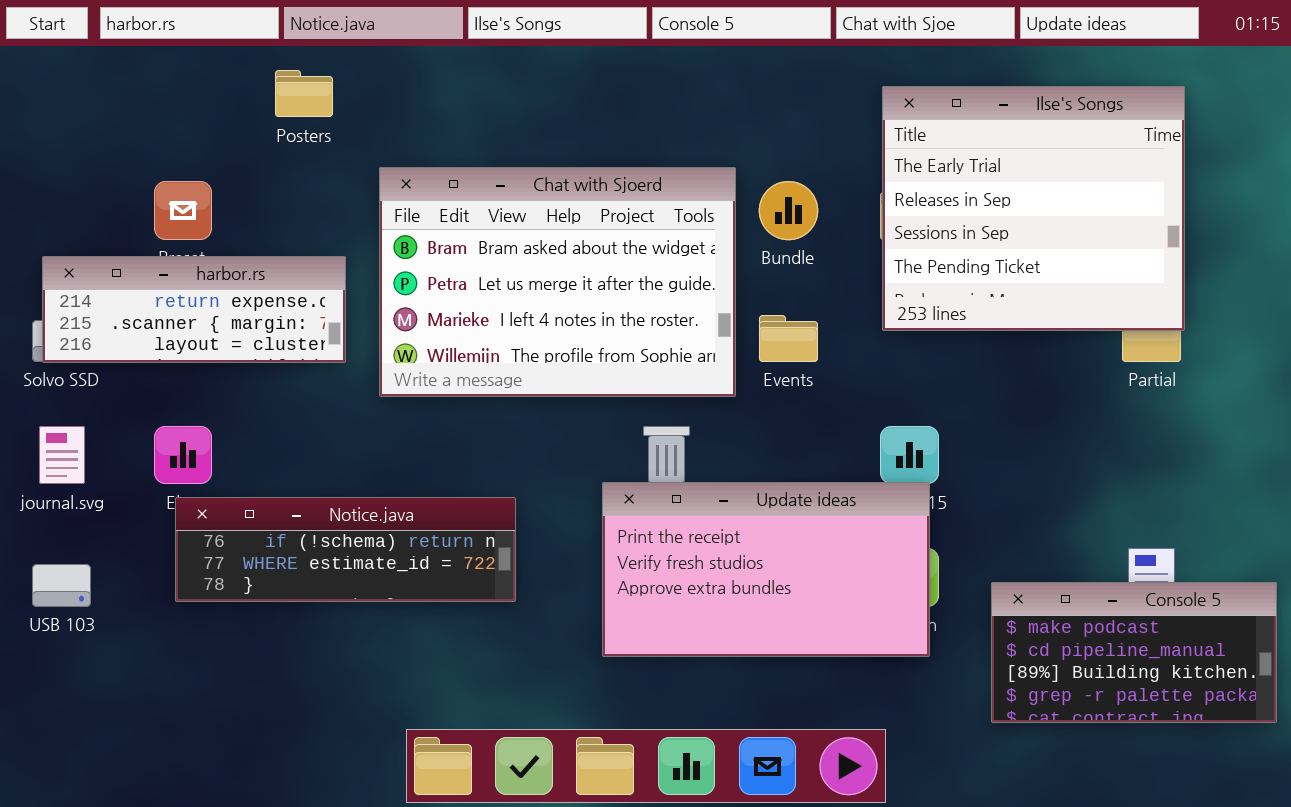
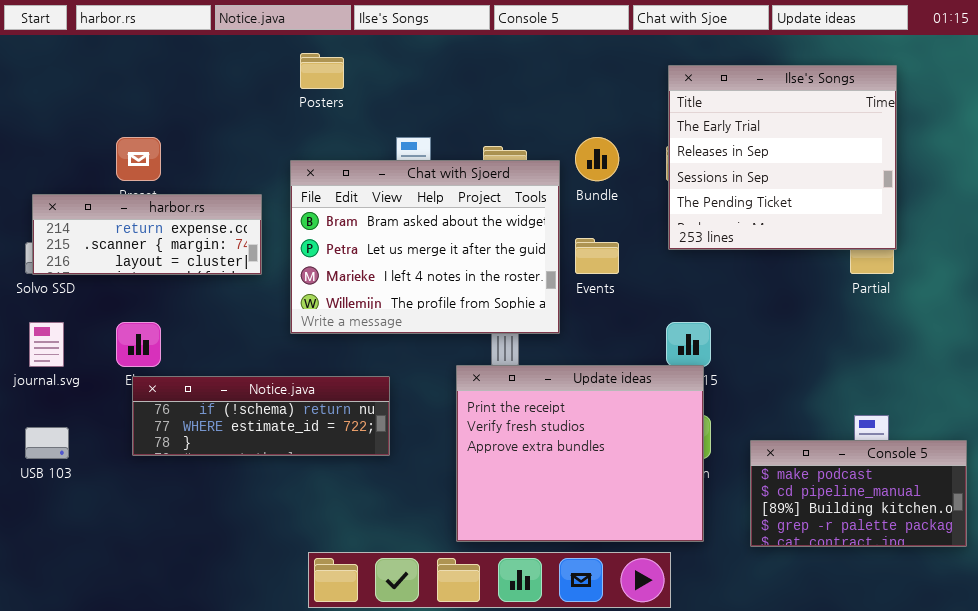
Posters: [275,70,333,117] -> [300,53,344,89], moved
Chat with Sjoerd: [379,167,736,397] -> [290,160,560,334], moved
Update ideas: [602,482,930,657] -> [456,365,704,542], resized

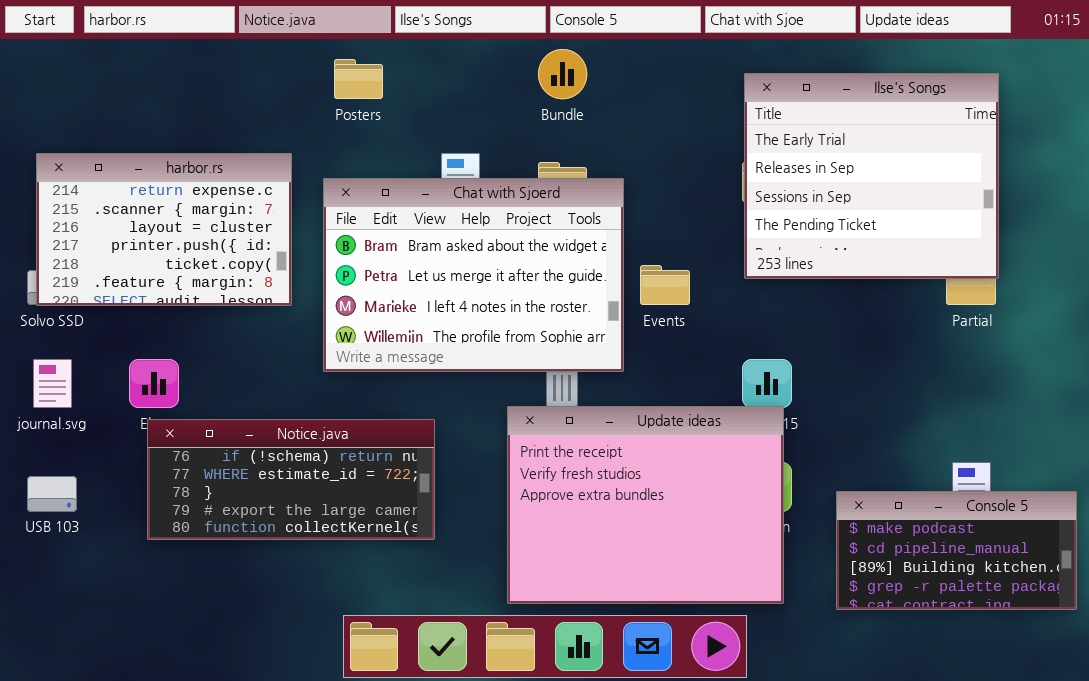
Bundle: [575,137,619,181] -> [538,49,587,99], moved
harbor.rs: [32,194,262,275] -> [36,153,292,306], resized
Notice.java: [132,376,390,456] -> [147,419,435,540], resized

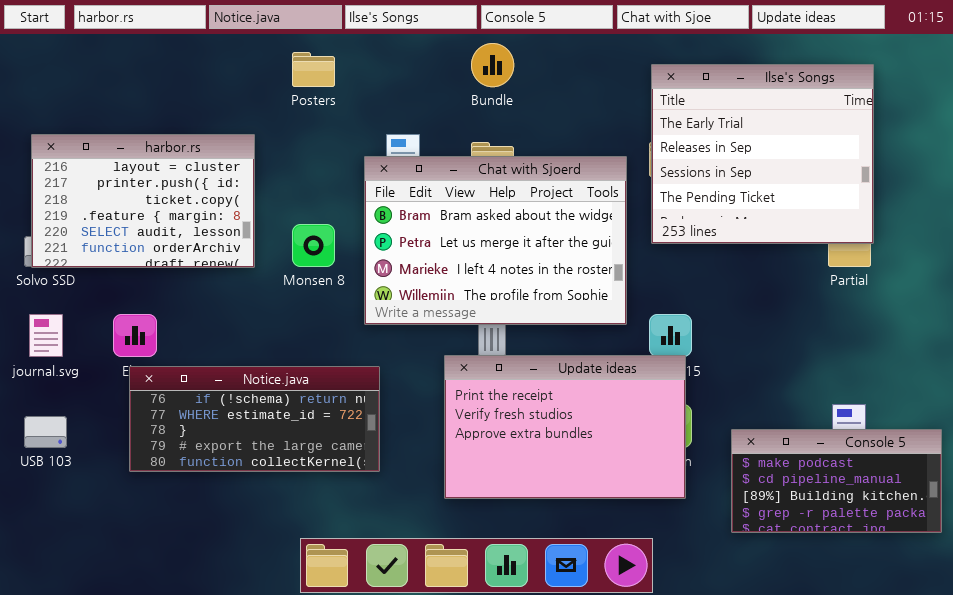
harbor.rs: [36,153,292,306] -> [31,134,255,268], scrolled down 2 rows
Chat with Sjoerd: [323,178,624,372] -> [364,156,627,325], moved
Update ideas: [507,406,784,604] -> [444,355,686,499], resized

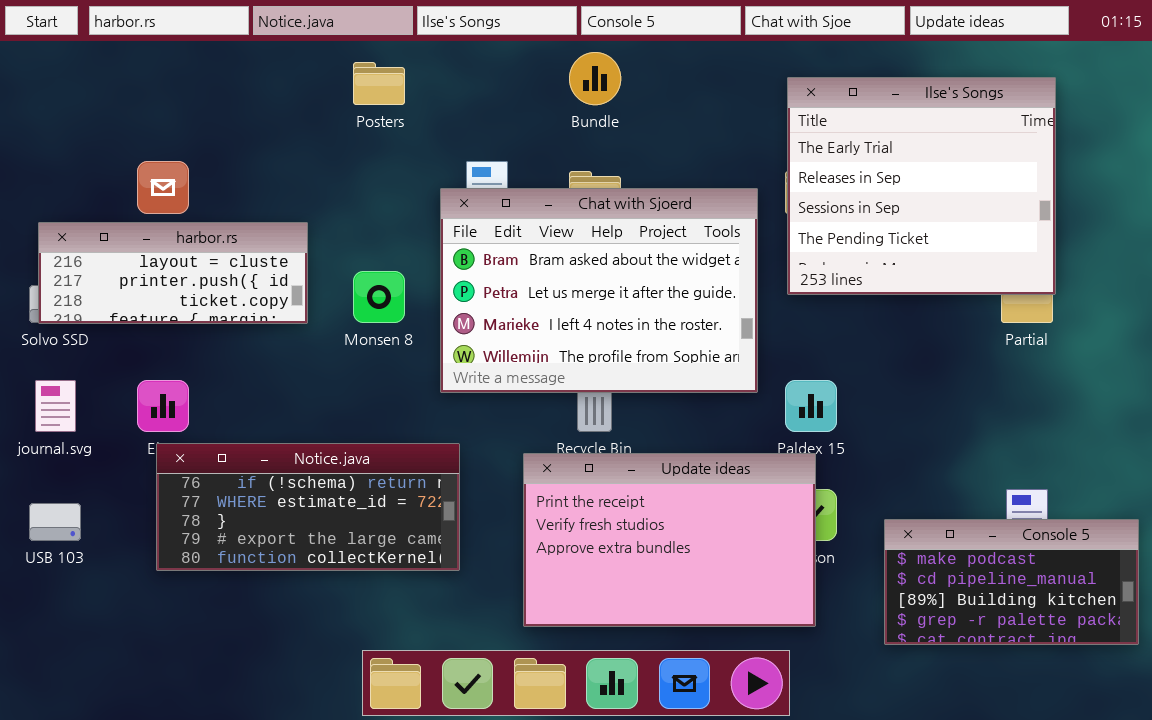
harbor.rs: [31,134,255,268] -> [38,222,308,324], resized
Update ideas: [444,355,686,499] -> [523,453,816,627], moved

